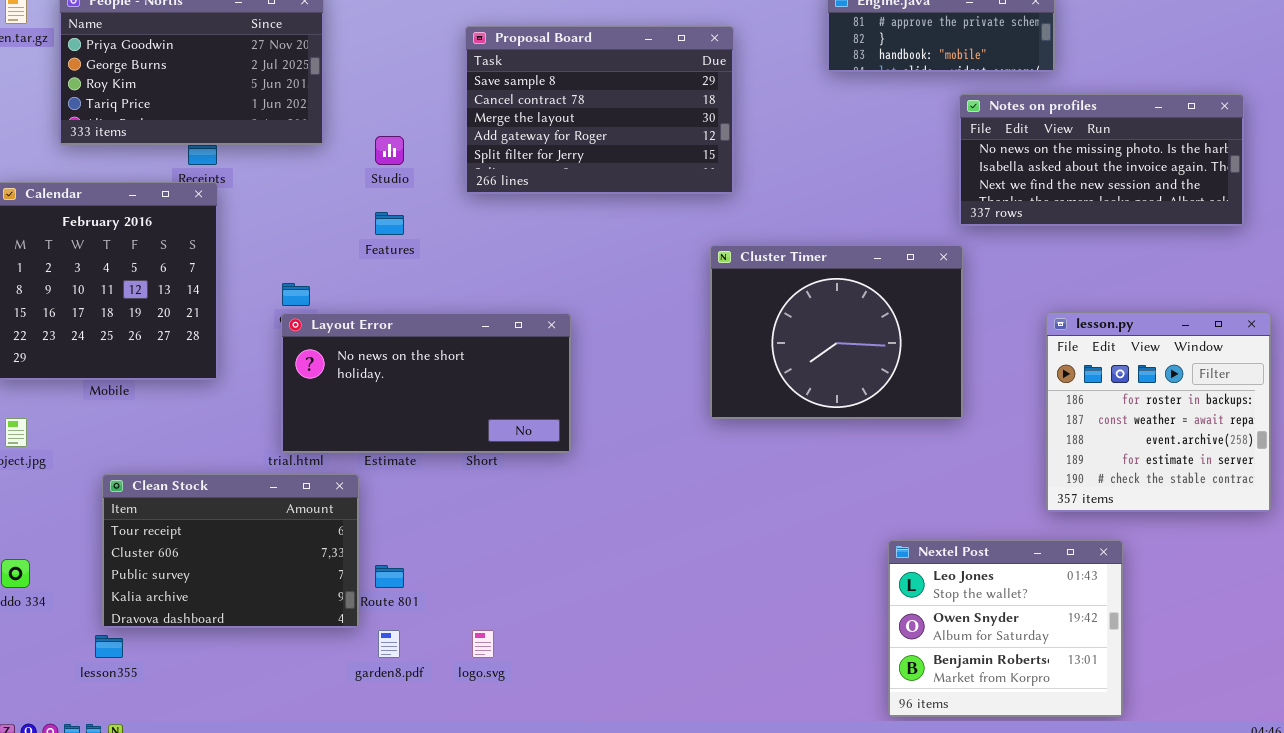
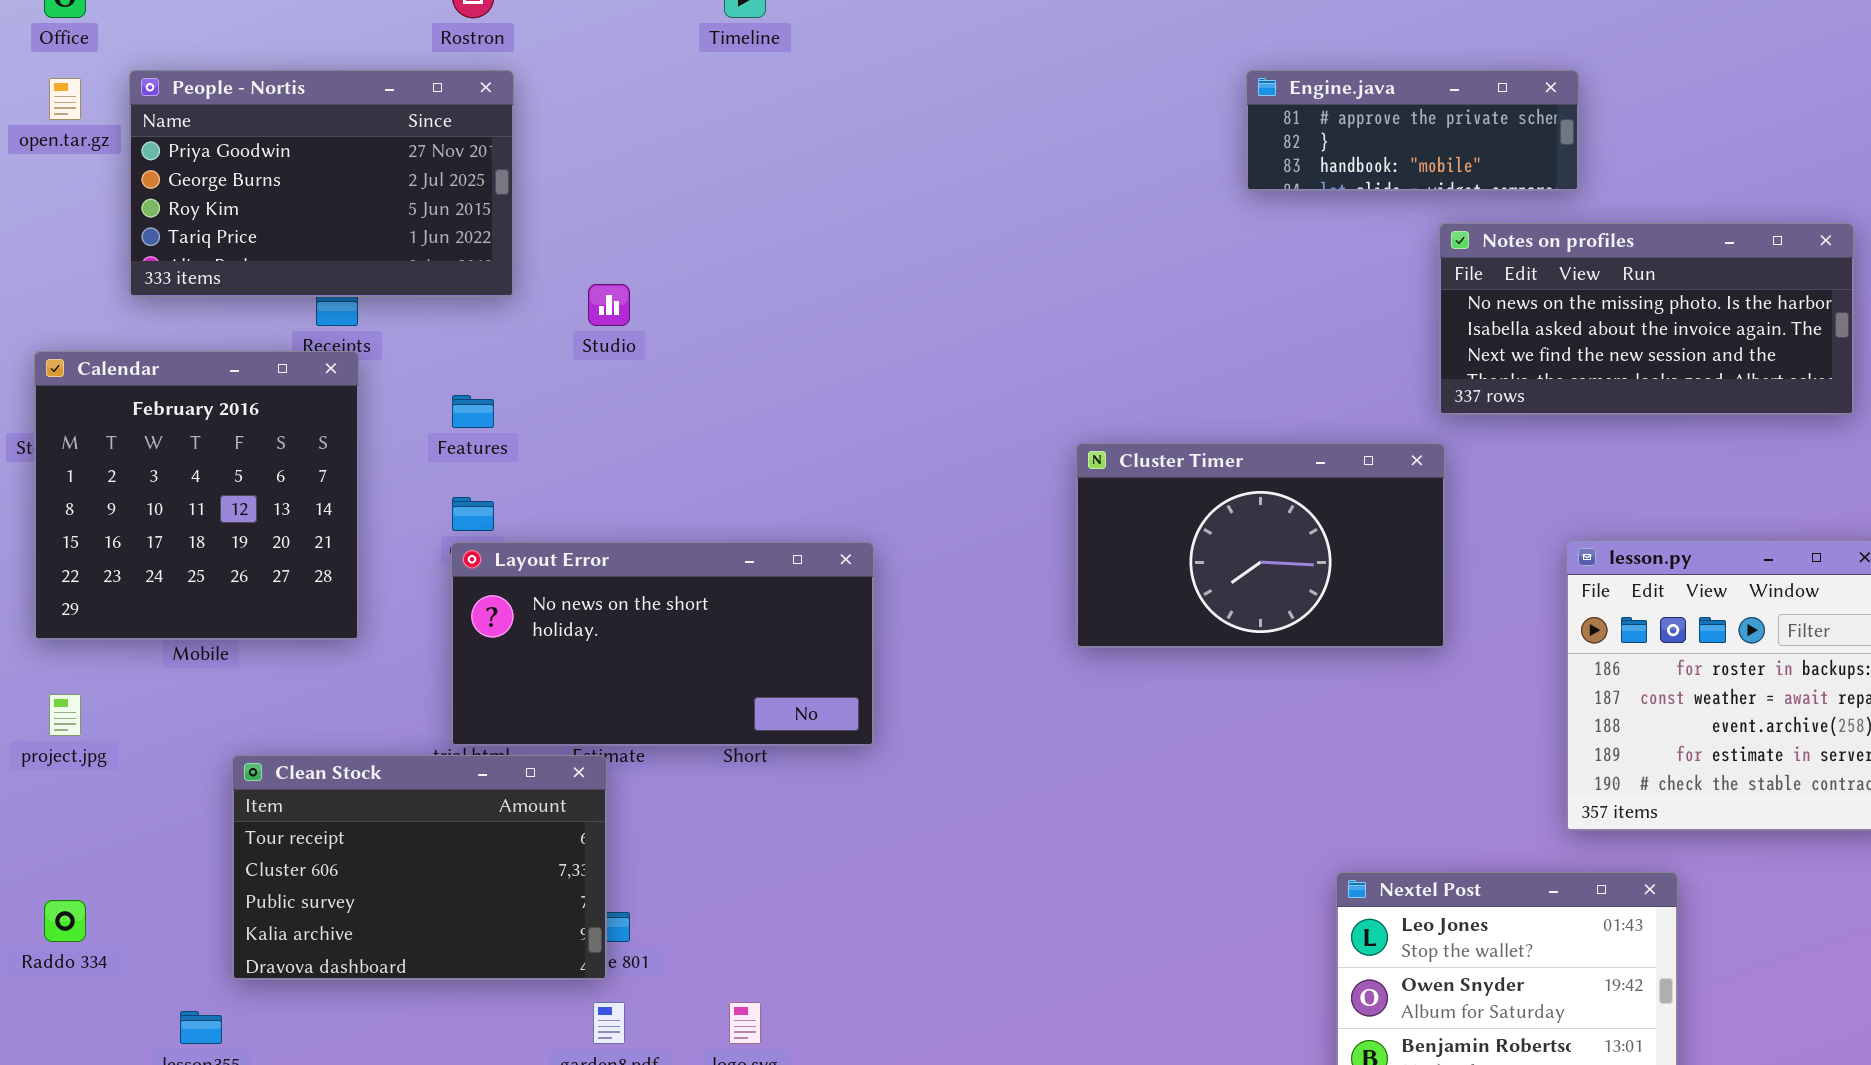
Proposal Board: [465,26,734,194] -> none, closed
Features: [375,212,404,235] -> [452,395,494,428], moved
Cluster Timer: [710,245,963,419] -> [1076,443,1445,648], resized
Clean Stock: [102,474,359,628] -> [232,755,607,980], moved

